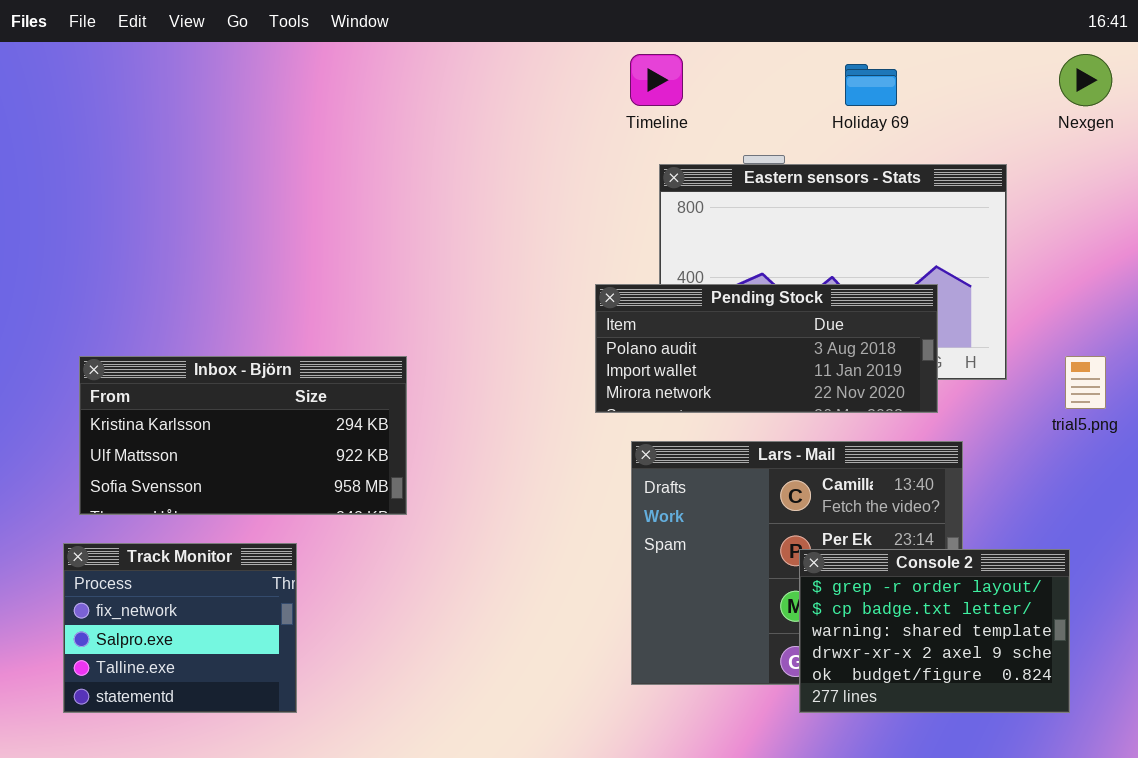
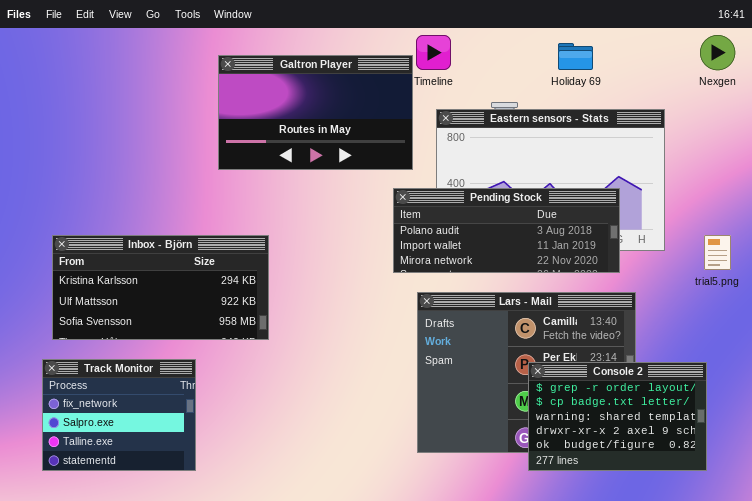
Galtron Player: none -> [218,55,413,170], opened

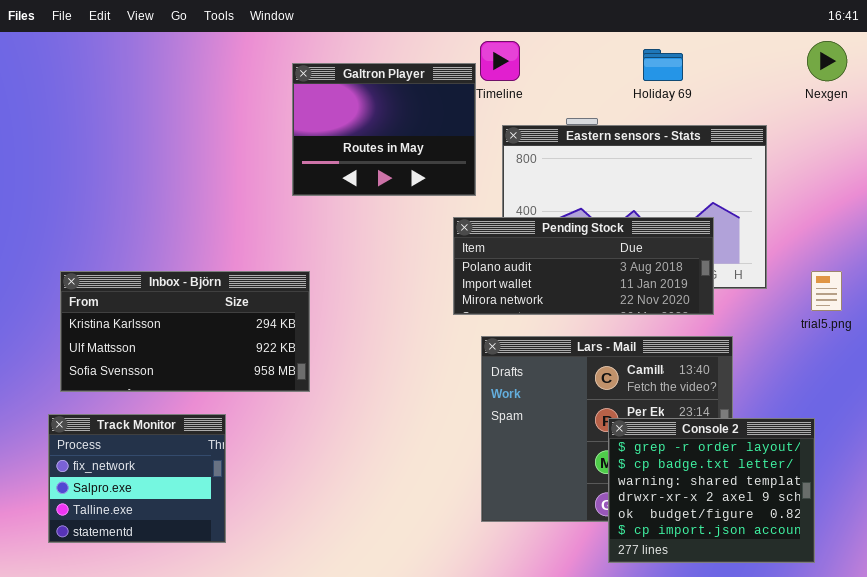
Galtron Player: [218,55,413,170] -> [292,63,476,196], resized
Console 2: [528,362,707,471] -> [608,418,815,563], resized

